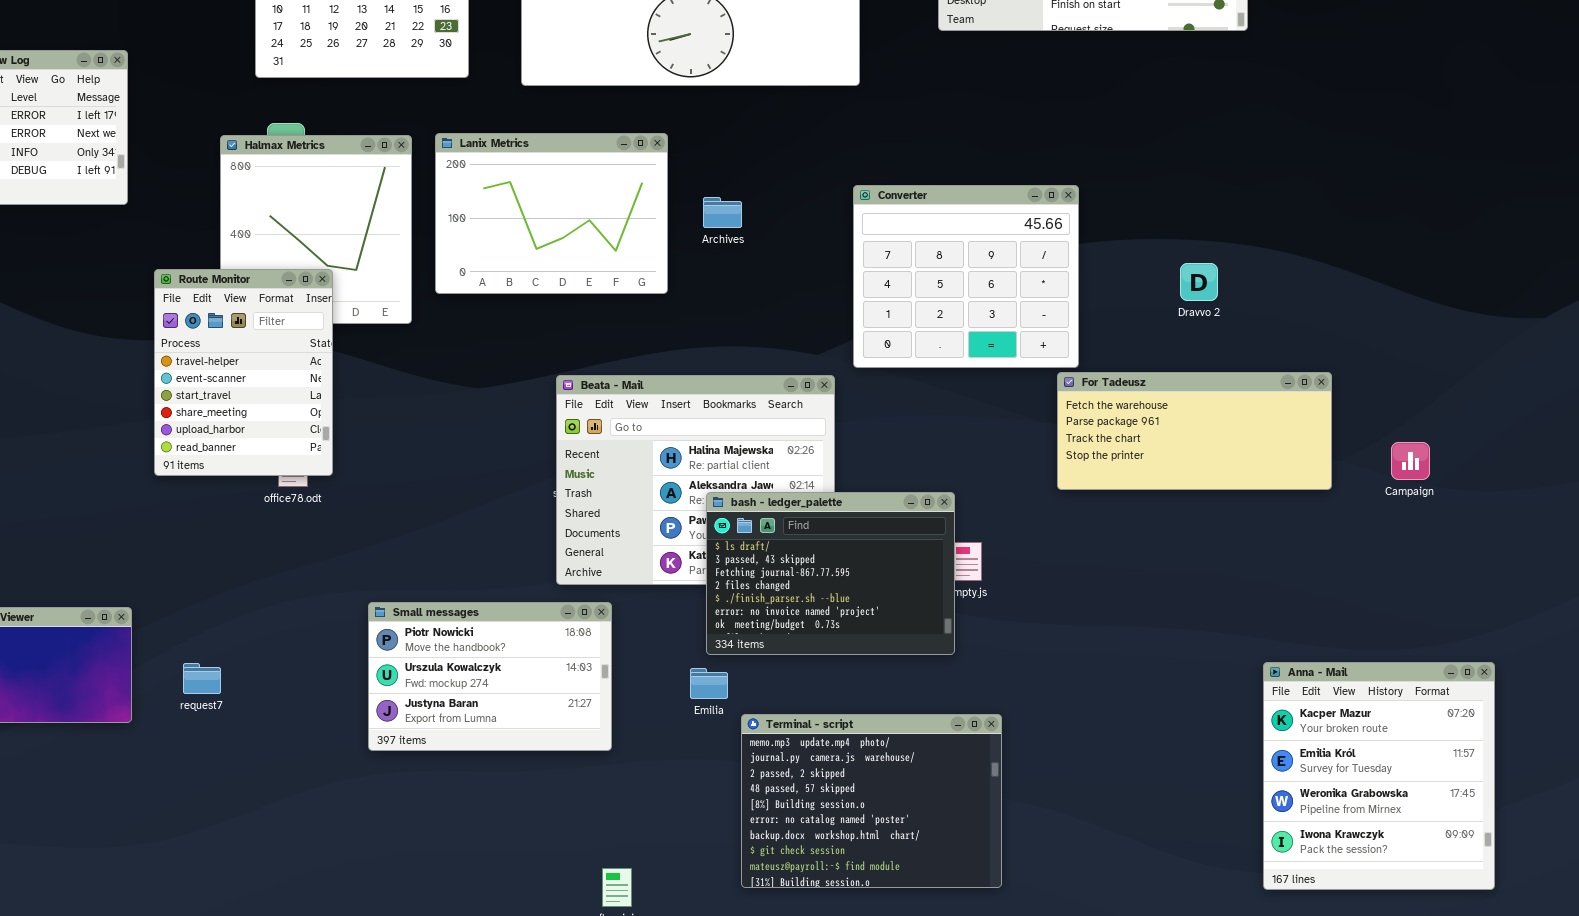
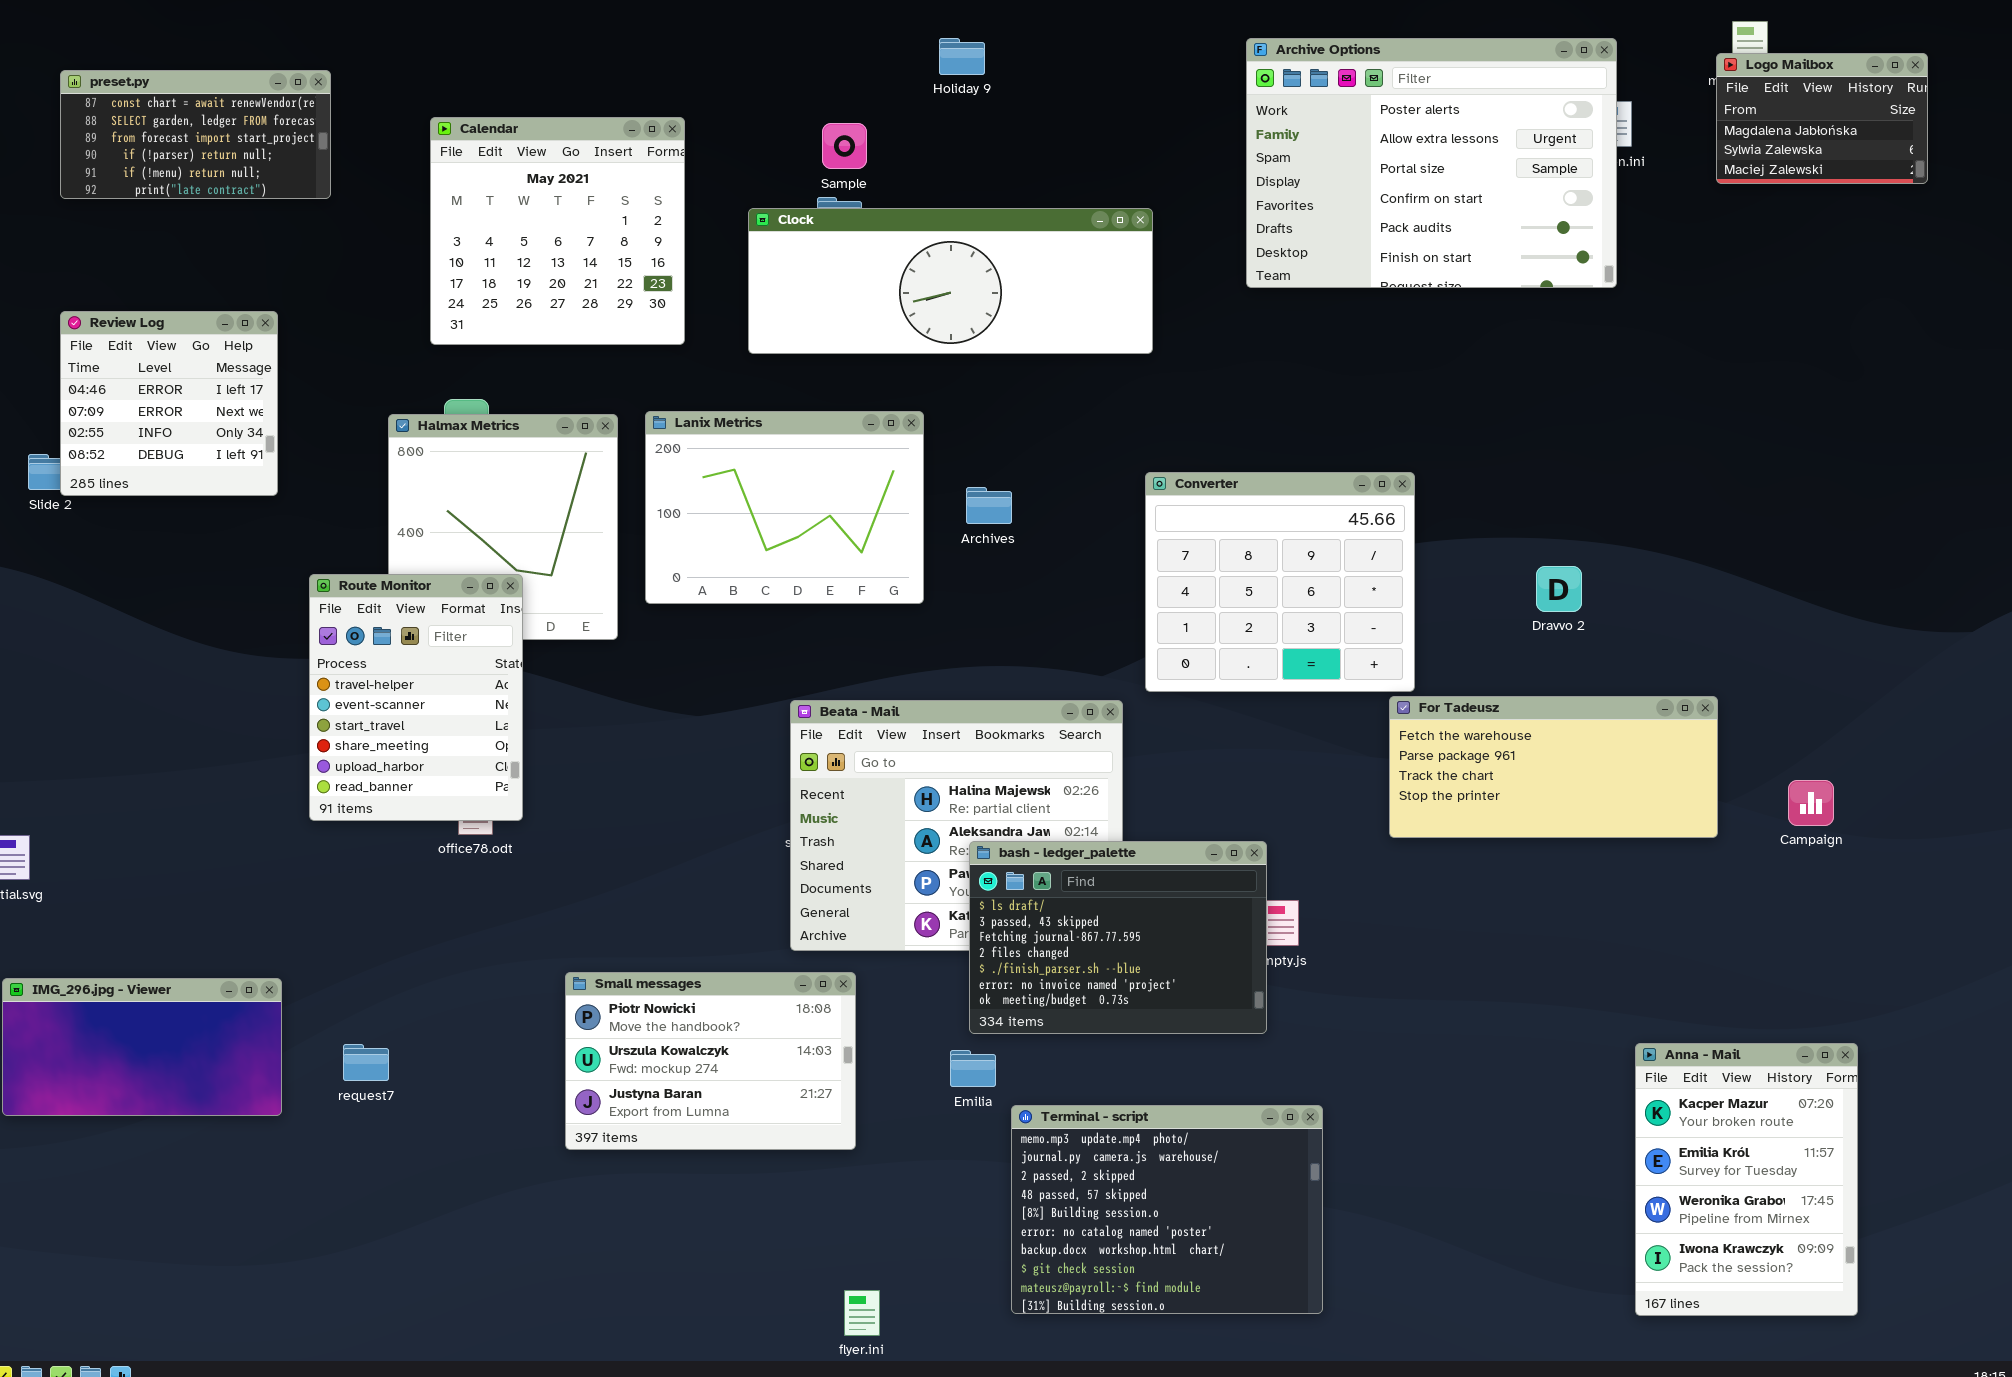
Anna - Mail: [1263,662,1495,890] -> [1635,1043,1858,1316], resized

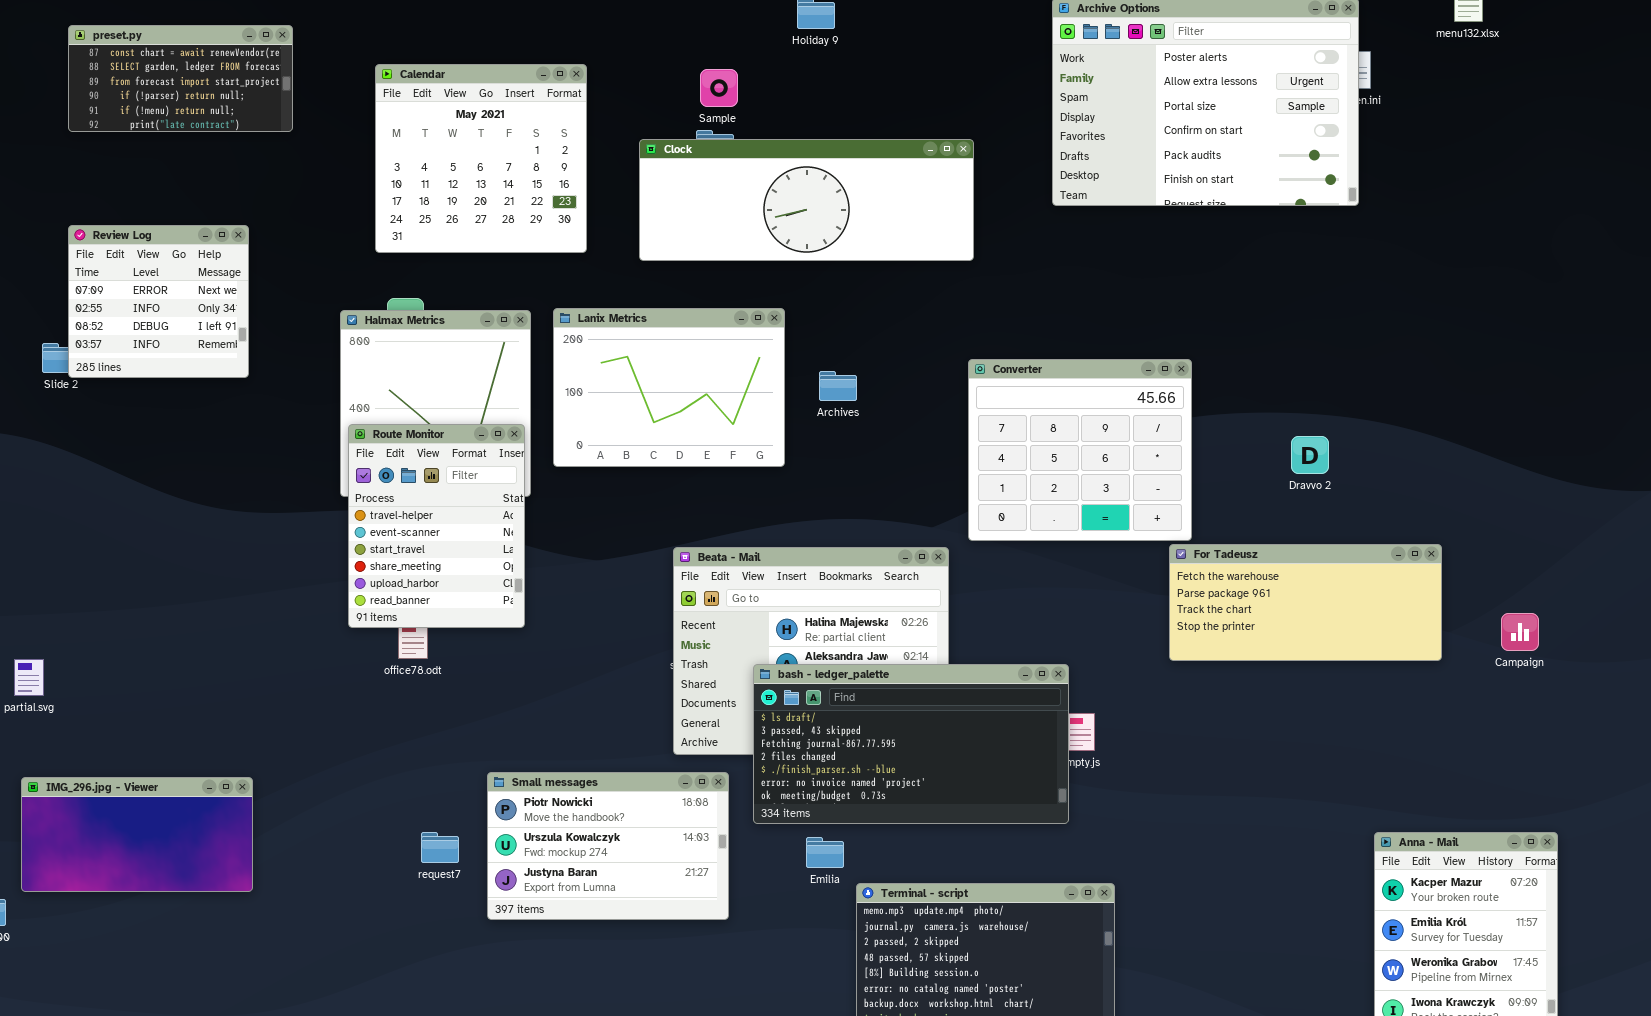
Logo Mailbox: [1716,53,1928,184] -> none, closed
Review Log: [60,311,278,496] -> [68,225,249,378], scrolled down 1 row
Route Monitor: [309,574,523,821] -> [348,424,525,628], moved
bash - ledger_palette: [969,841,1267,1034] -> [753,664,1069,824], resized
request7: [343,1044,389,1081] -> [421,832,459,863], moved

